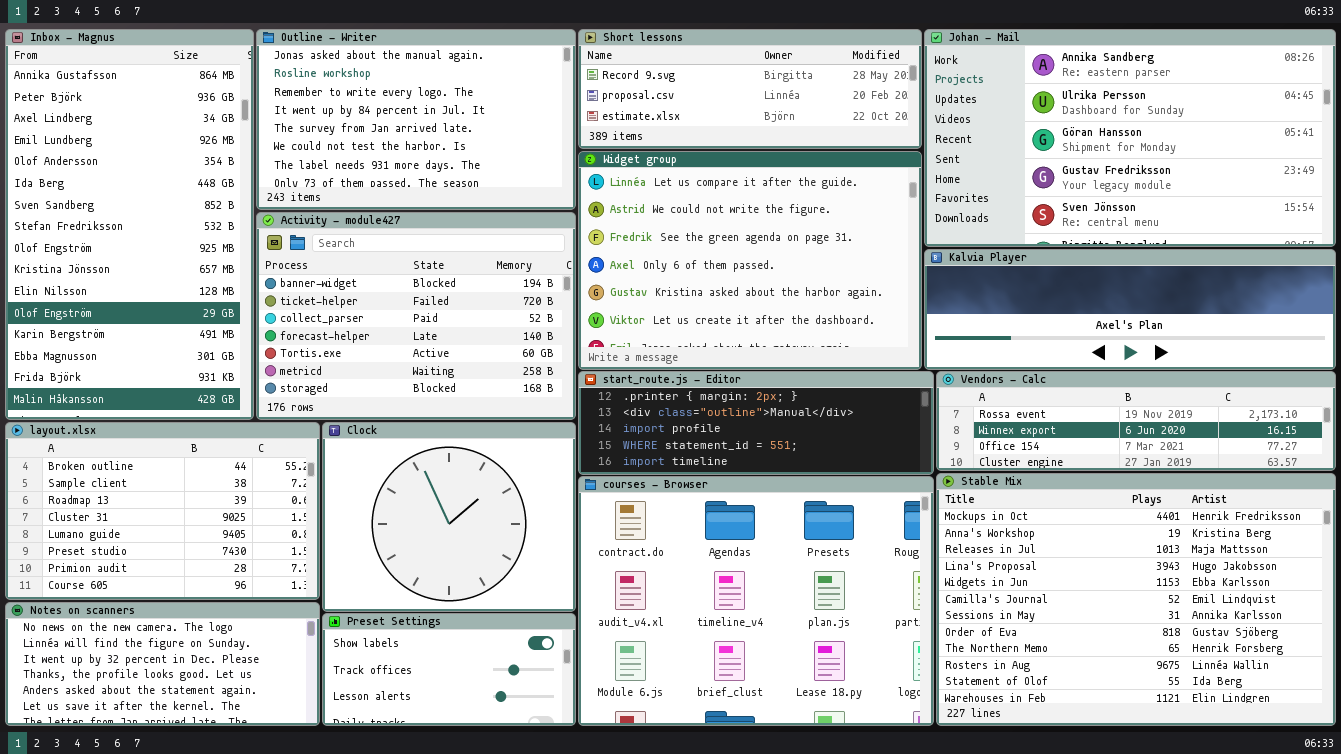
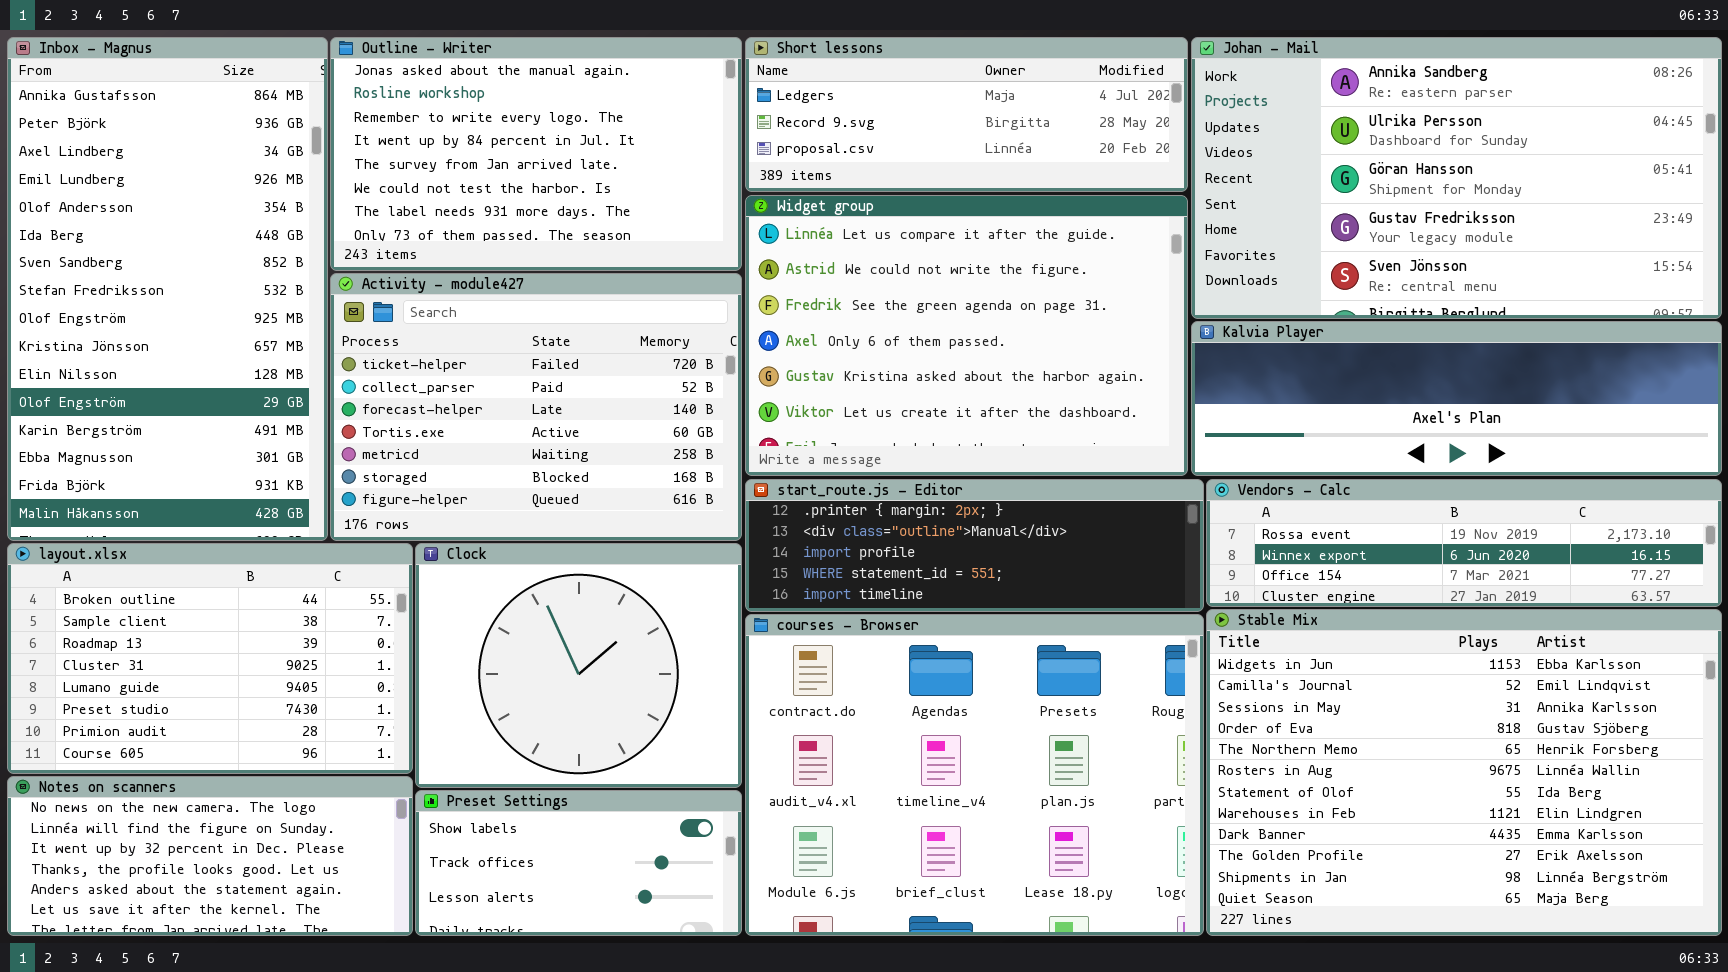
Short lessons: [578,29,922,149] -> [745,37,1188,192], scrolled up 1 row
Activity - module427: [256,212,576,420] -> [330,273,742,541], scrolled down 1 row
Stable Mix: [936,473,1336,726] -> [1206,609,1722,936], scrolled down 4 rows

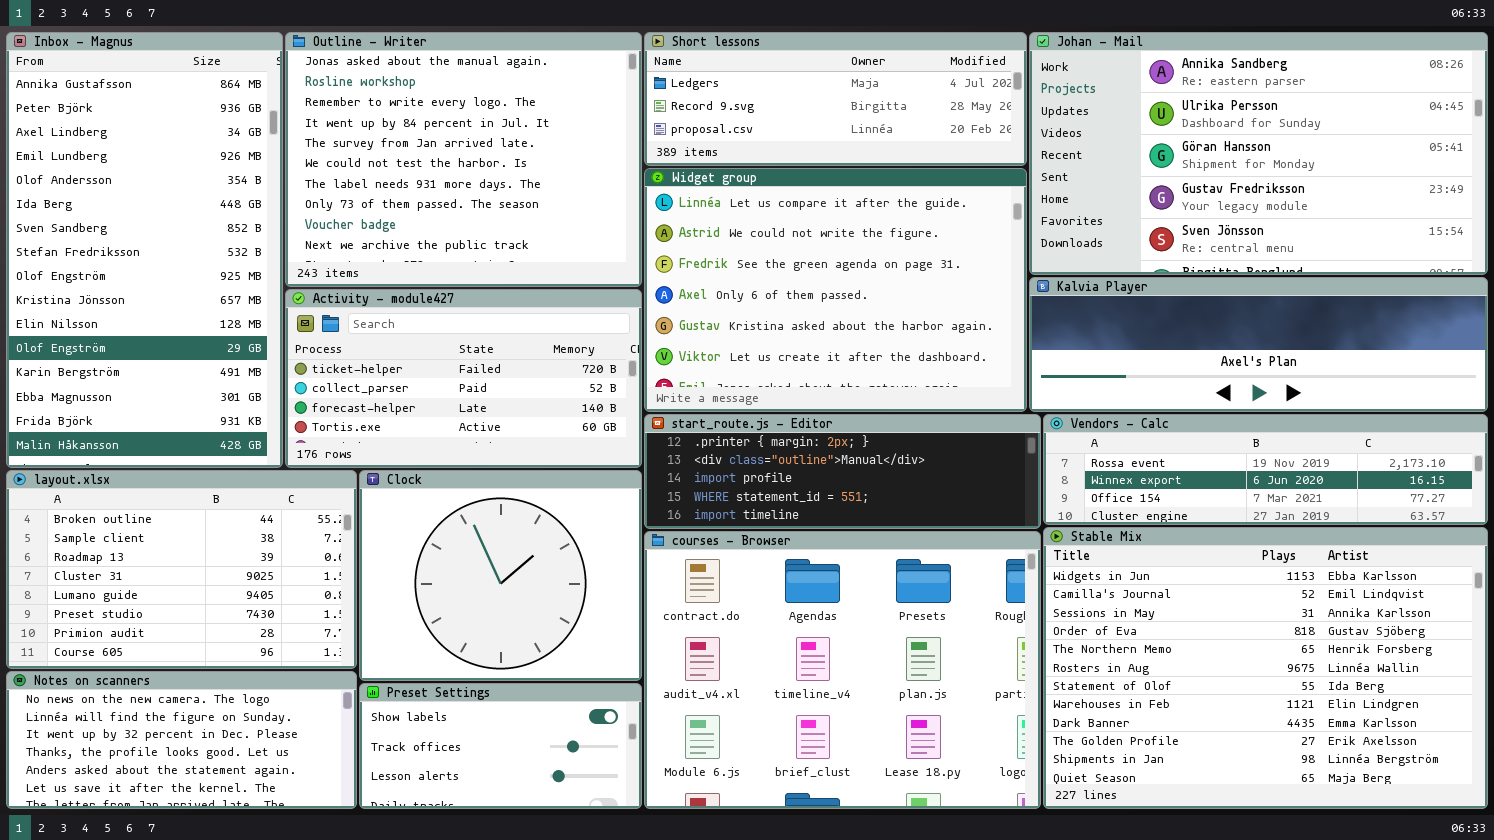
Outline - Writer: [330,37,742,271] -> [285,32,642,287], resized
Activity - module427: [330,273,742,541] -> [285,289,642,468], resized

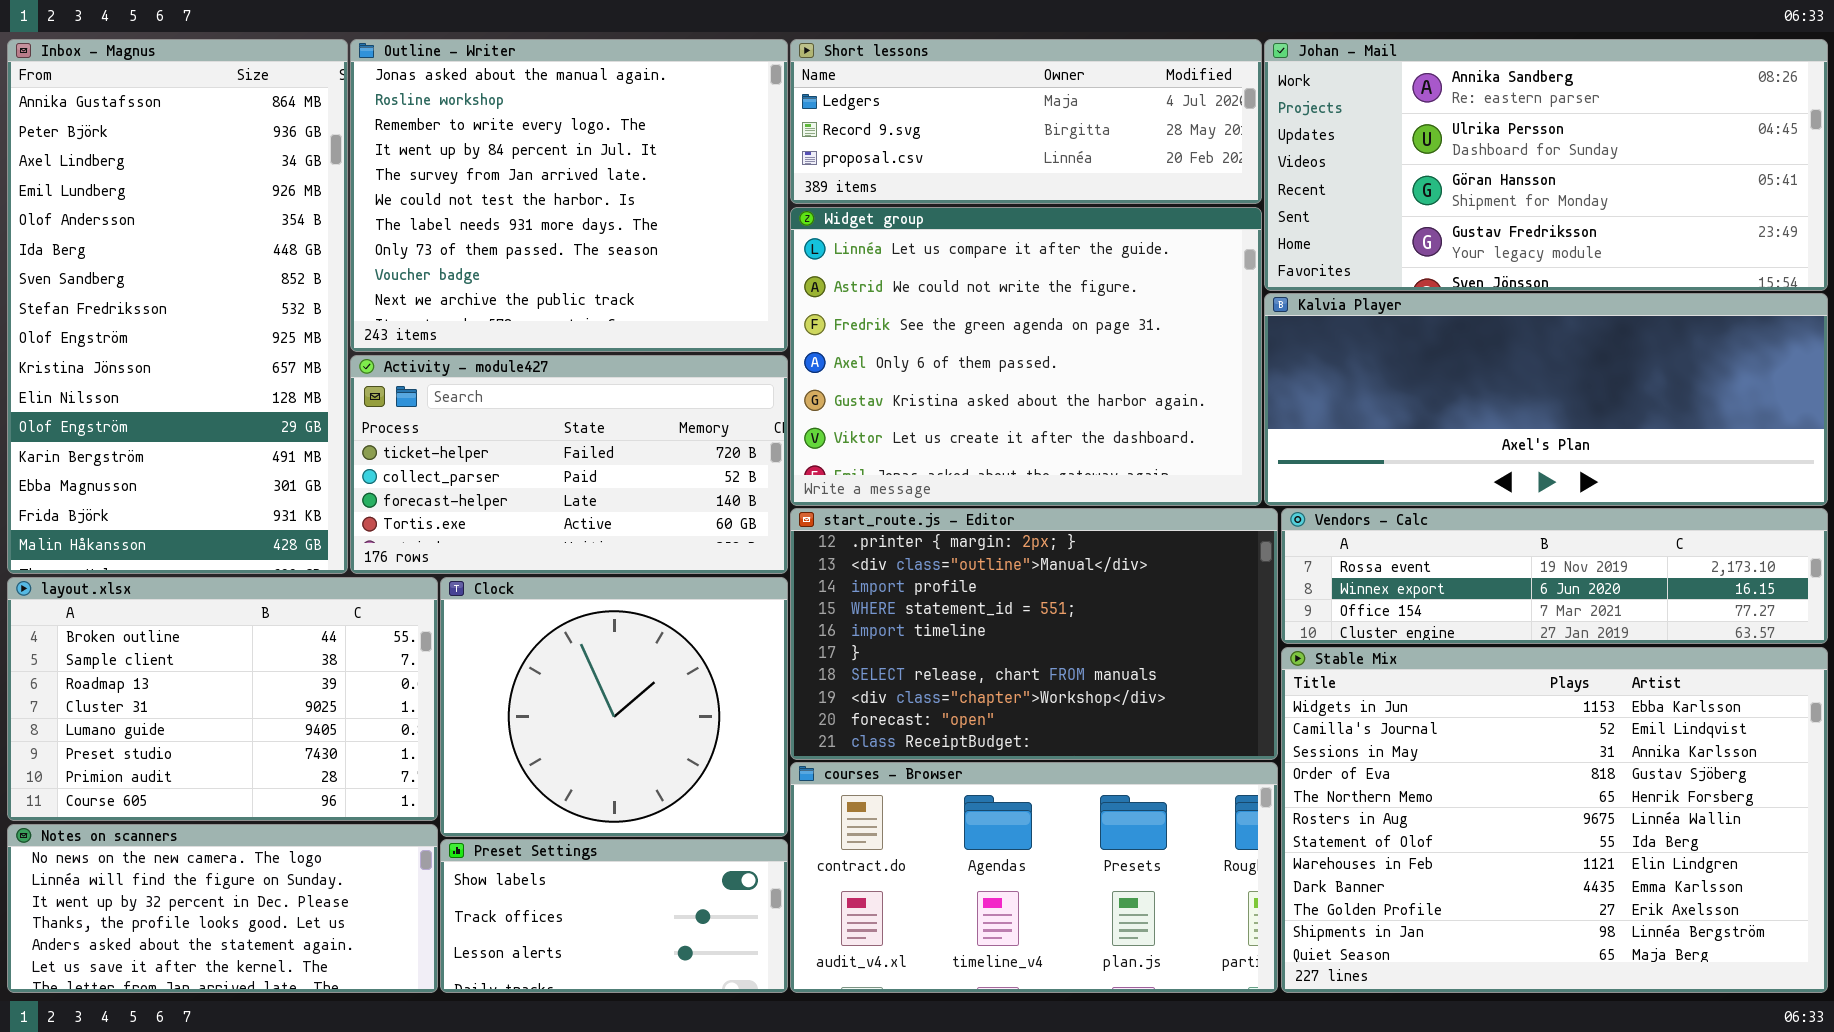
Johan - Mail: [1029,32,1488,275] -> [1264,39,1828,291], resized
Kalvia Player: [1029,277,1488,412] -> [1264,293,1828,506], resized
start_route.js - Editor: [644,414,1041,529] -> [790,508,1278,760], resized
courses - Browser: [644,531,1041,809] -> [790,762,1278,993], resized

